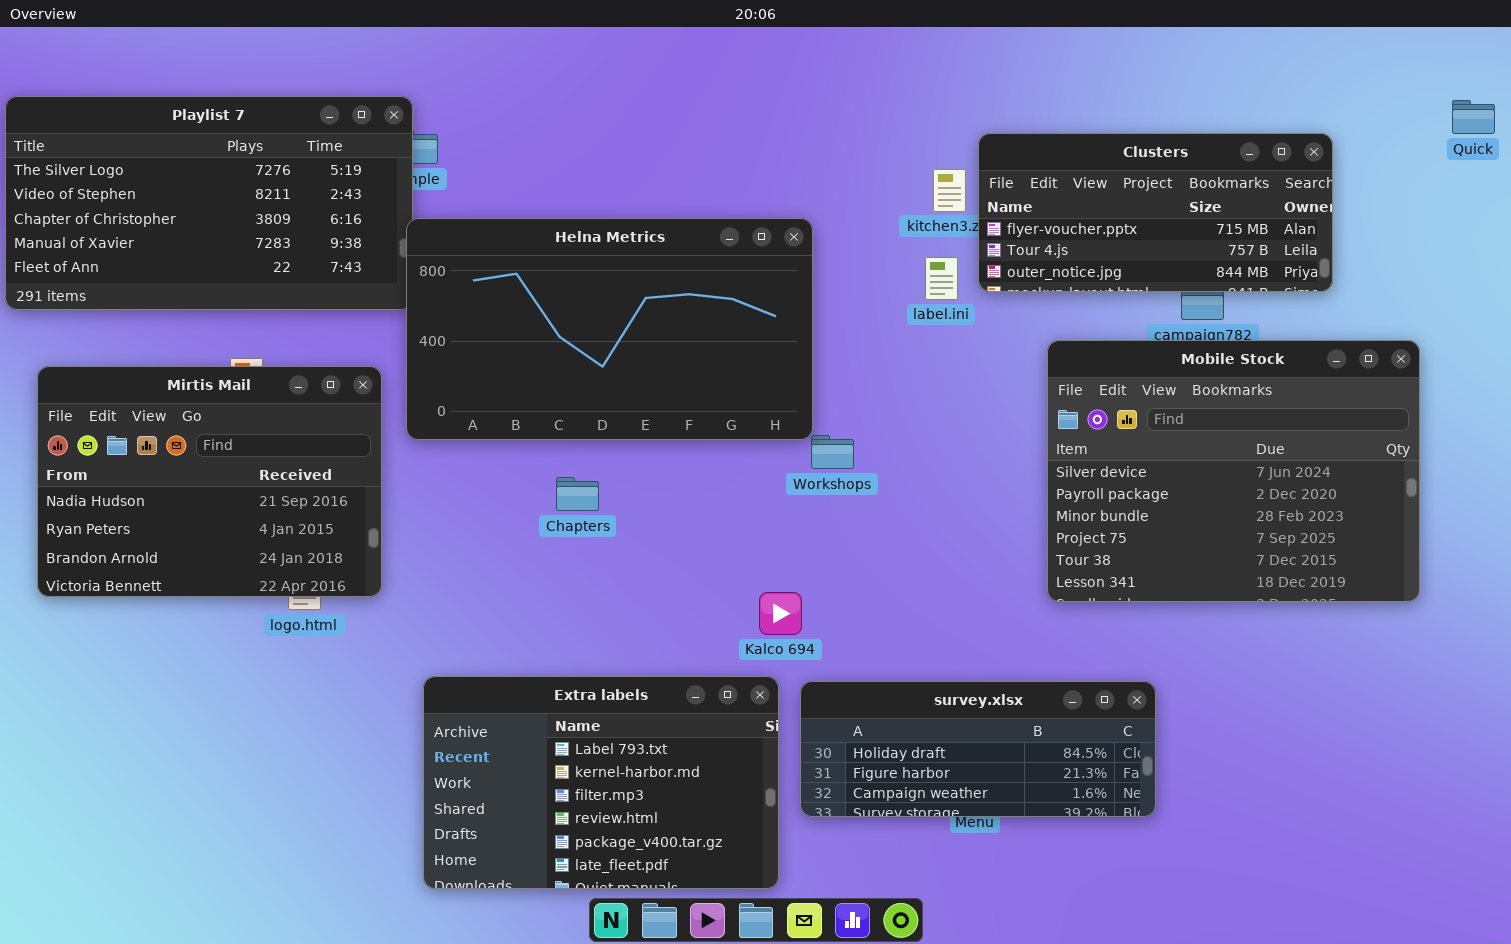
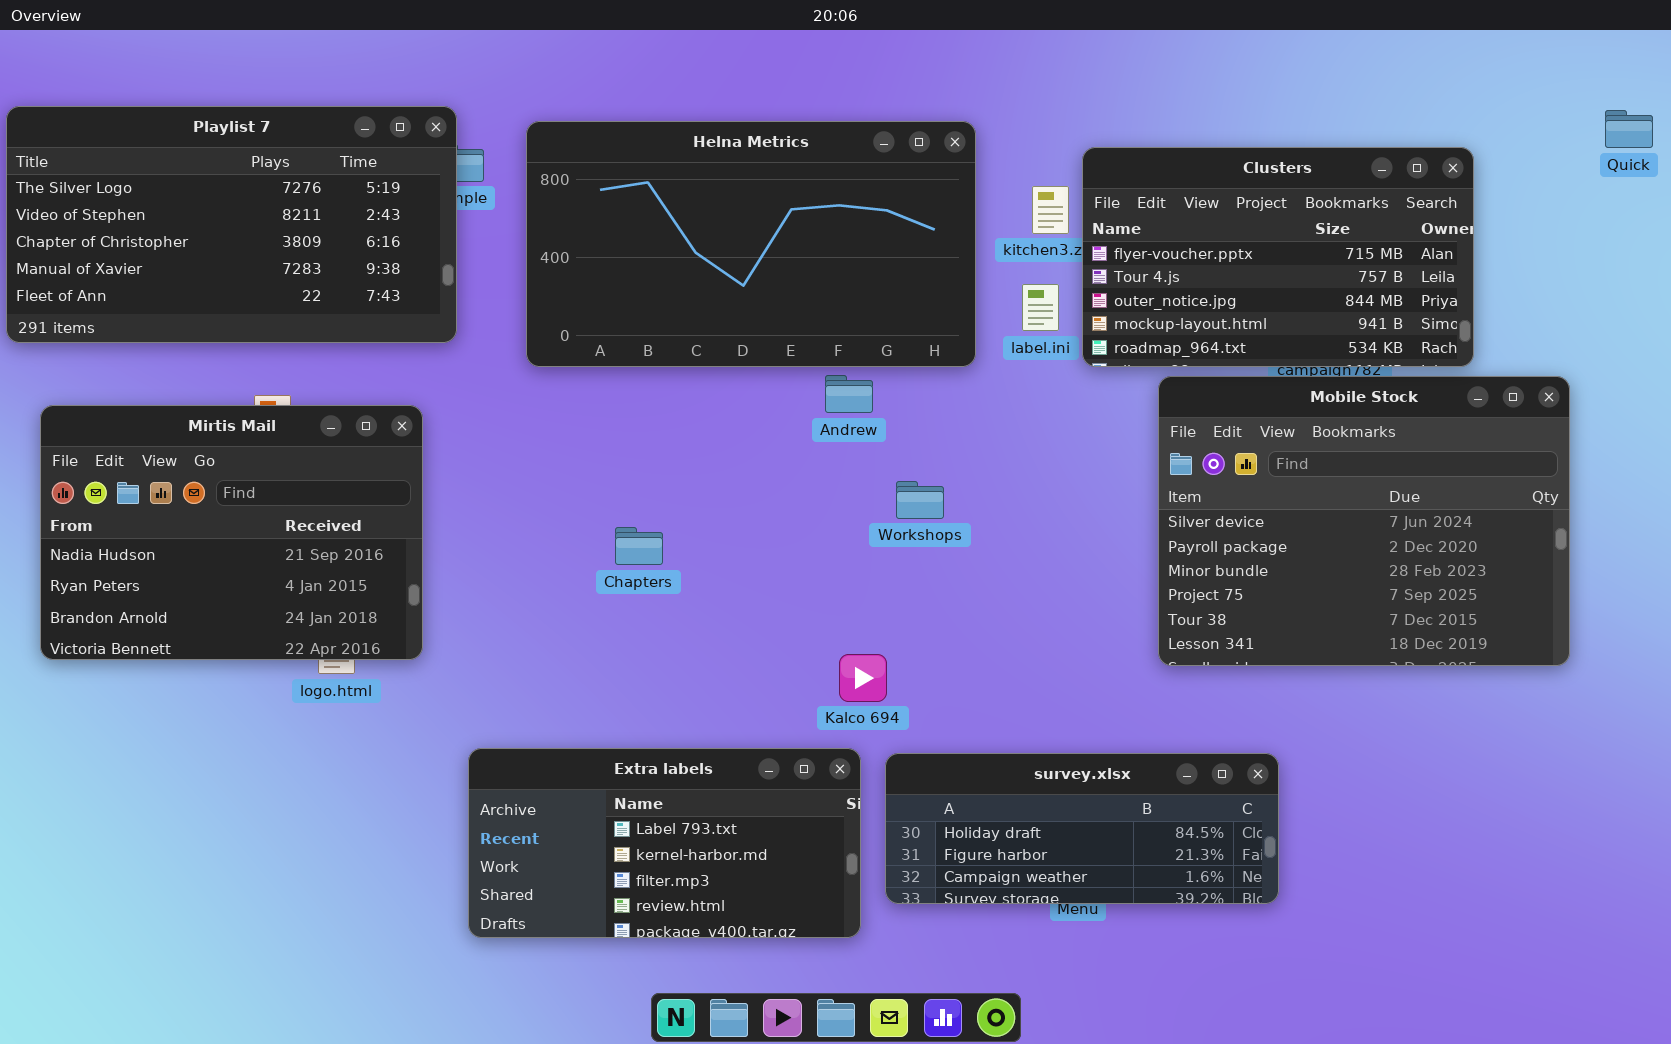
Clusters: [978,133,1333,292] -> [1082,147,1474,367], resized
Helna Metrics: [406,218,813,440] -> [526,121,976,367], moved
Extra labels: [423,676,779,889] -> [468,748,861,938], resized

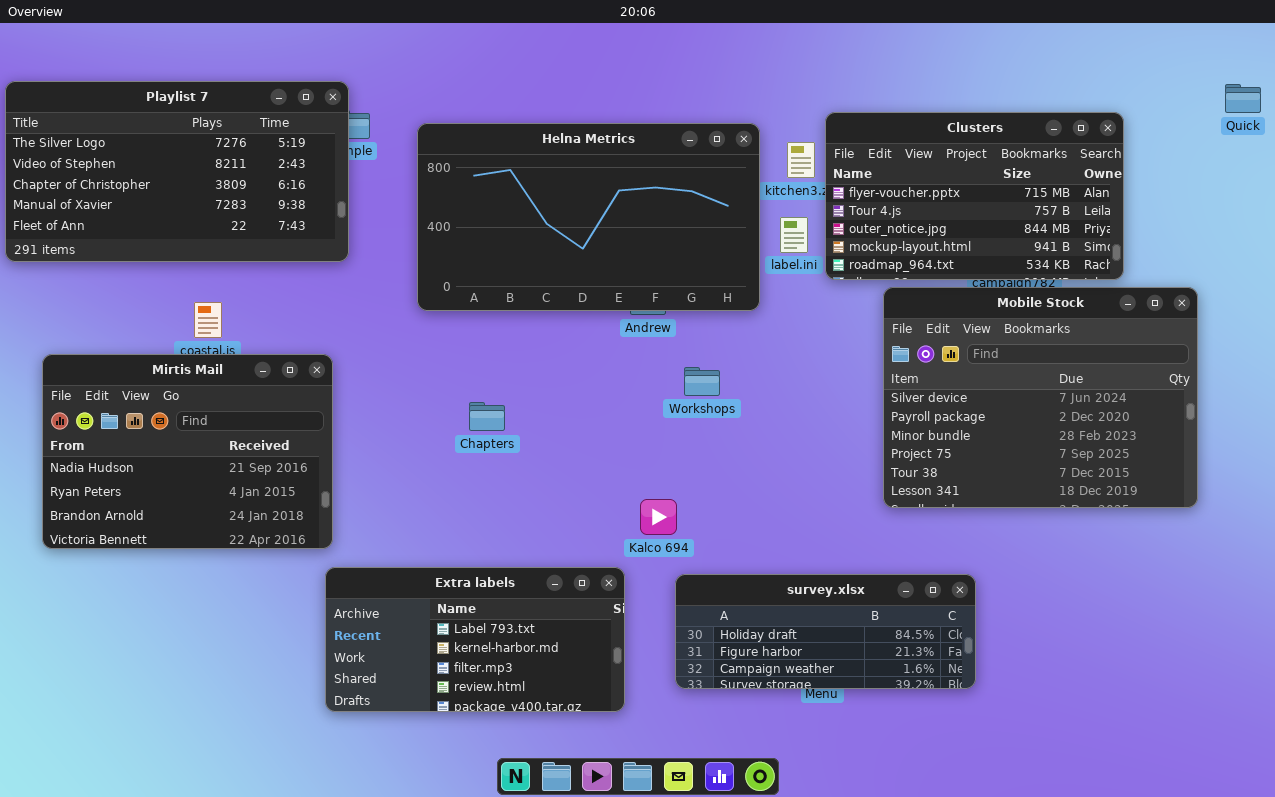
Helna Metrics: [526,121,976,367] -> [417,123,760,311], moved
Mirtis Mail: [40,405,423,660] -> [42,354,333,549], moved
Extra labels: [468,748,861,938] -> [325,567,625,712], moved

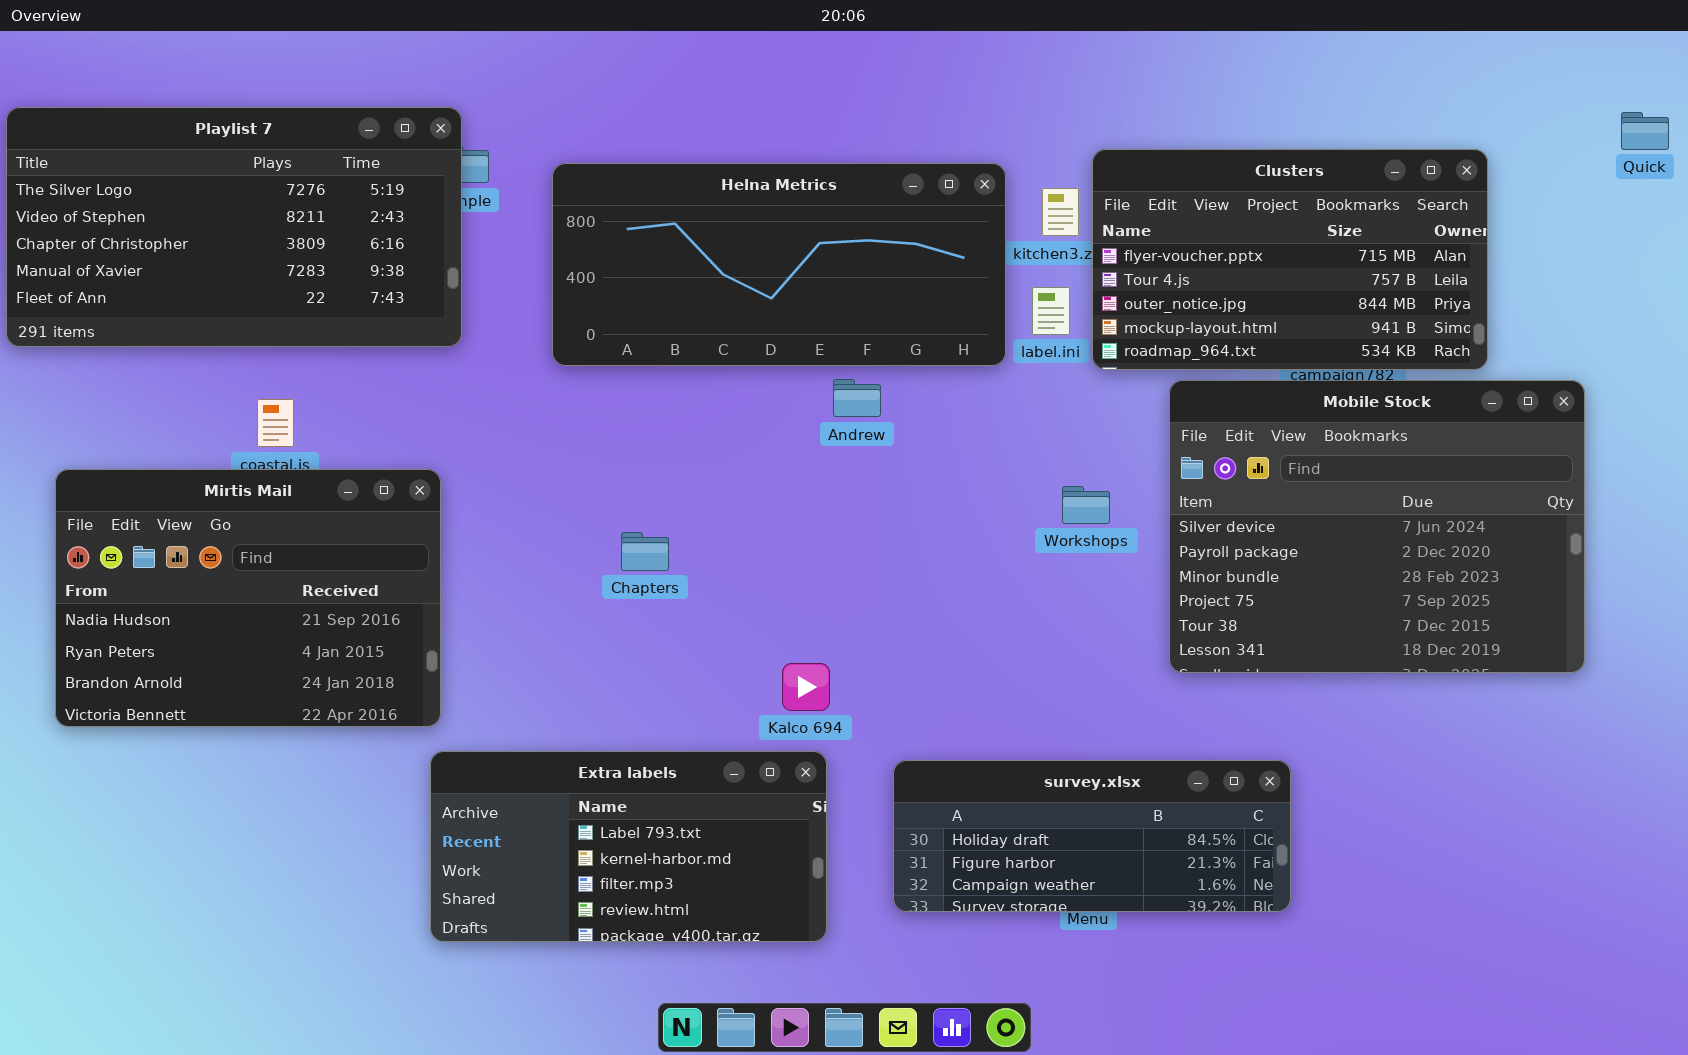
Helna Metrics: [417,123,760,311] -> [552,163,1006,366], resized
Workshops: [684,367,720,396] -> [1062,486,1110,524], moved
Kalco 694: [640,499,677,535] -> [782,663,830,711], moved

